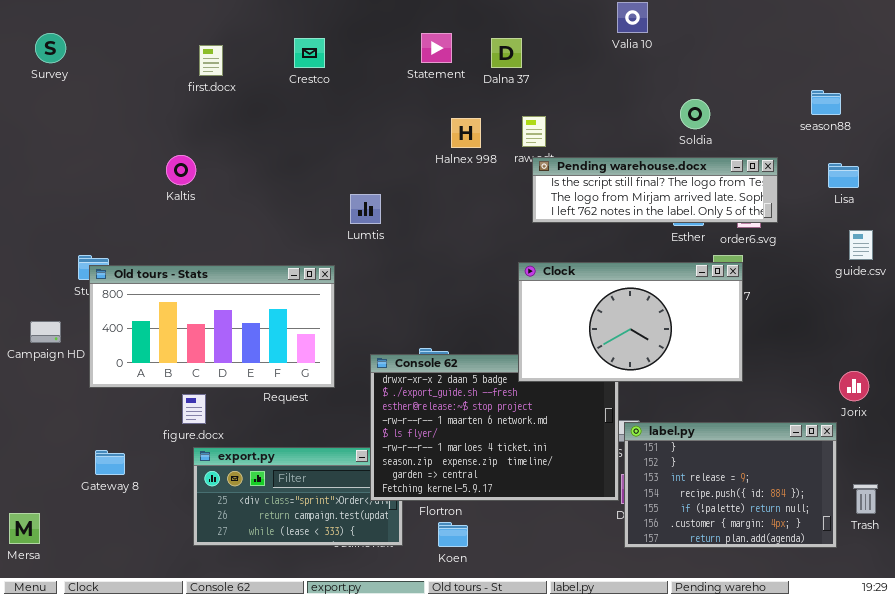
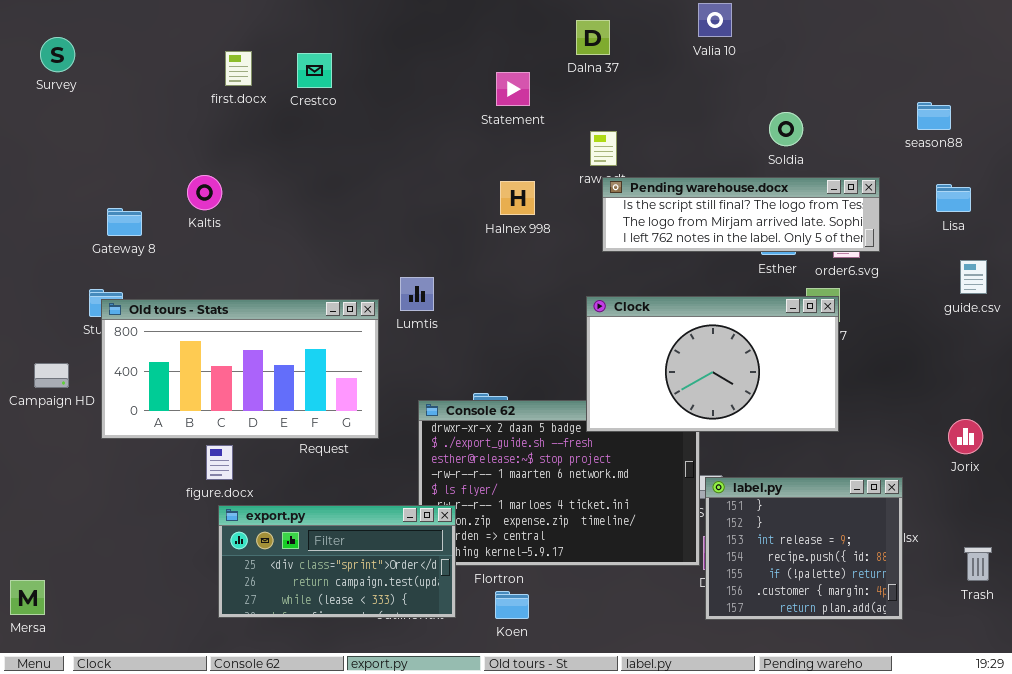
Statement: [421,33,452,63] -> [496,72,530,106], moved
Crestco: [294,38,325,68] -> [297,53,332,88], moved
Dalna 37: [491,38,522,68] -> [576,20,610,55], moved
Halnex 998: [451,118,481,148] -> [500,181,535,215], moved
Lumtis: [350,194,381,224] -> [400,277,434,311], moved
label.py: [624,422,837,548] -> [705,477,903,620], resized
export.py: [193,447,403,546] -> [218,505,456,618], raised
Gateway 8: [95,450,125,475] -> [107,208,142,236], moved

